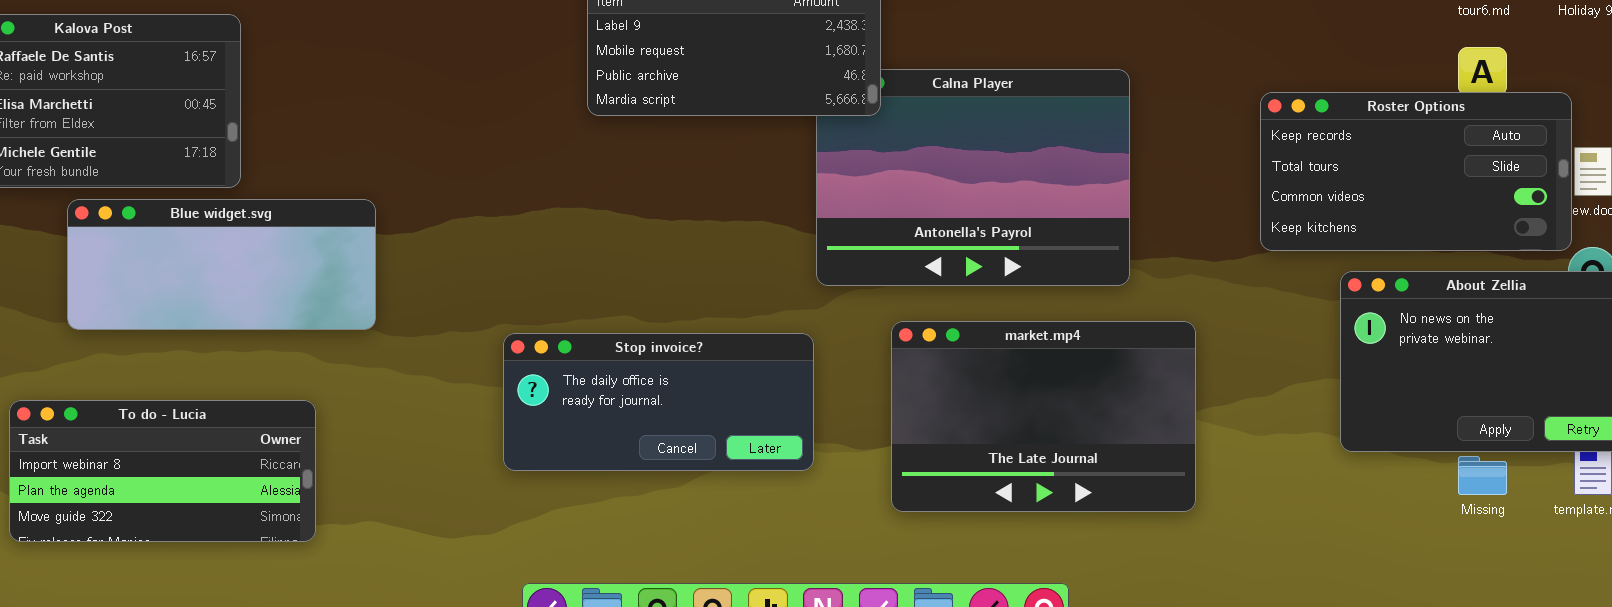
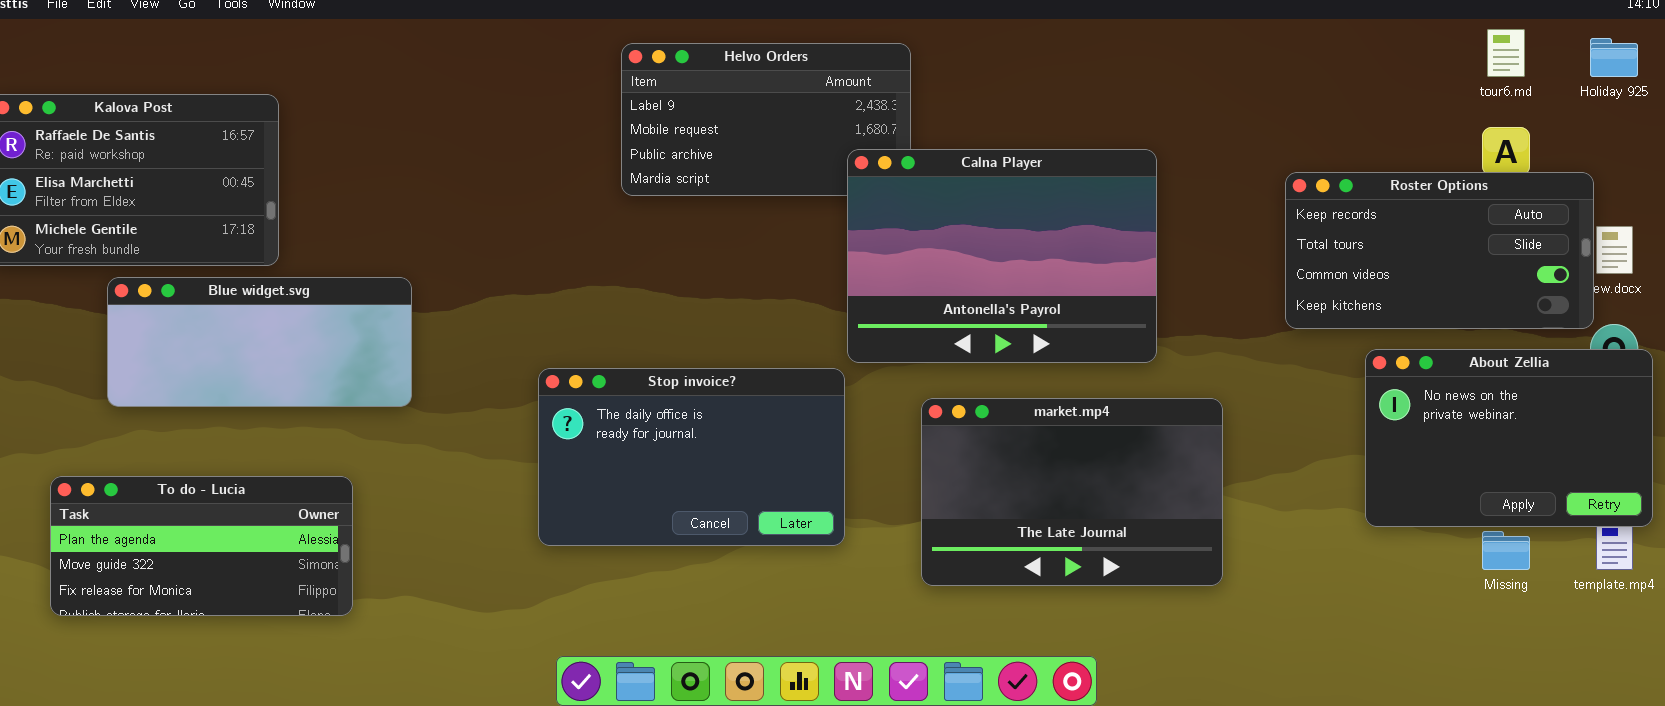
Calna Player: [816,69,1130,286] -> [847,149,1157,363], raised
Stop invoice?: [503,333,814,471] -> [538,368,845,546], resized
To do - Lucia: [9,400,316,542] -> [50,476,353,616], scrolled down 1 row

